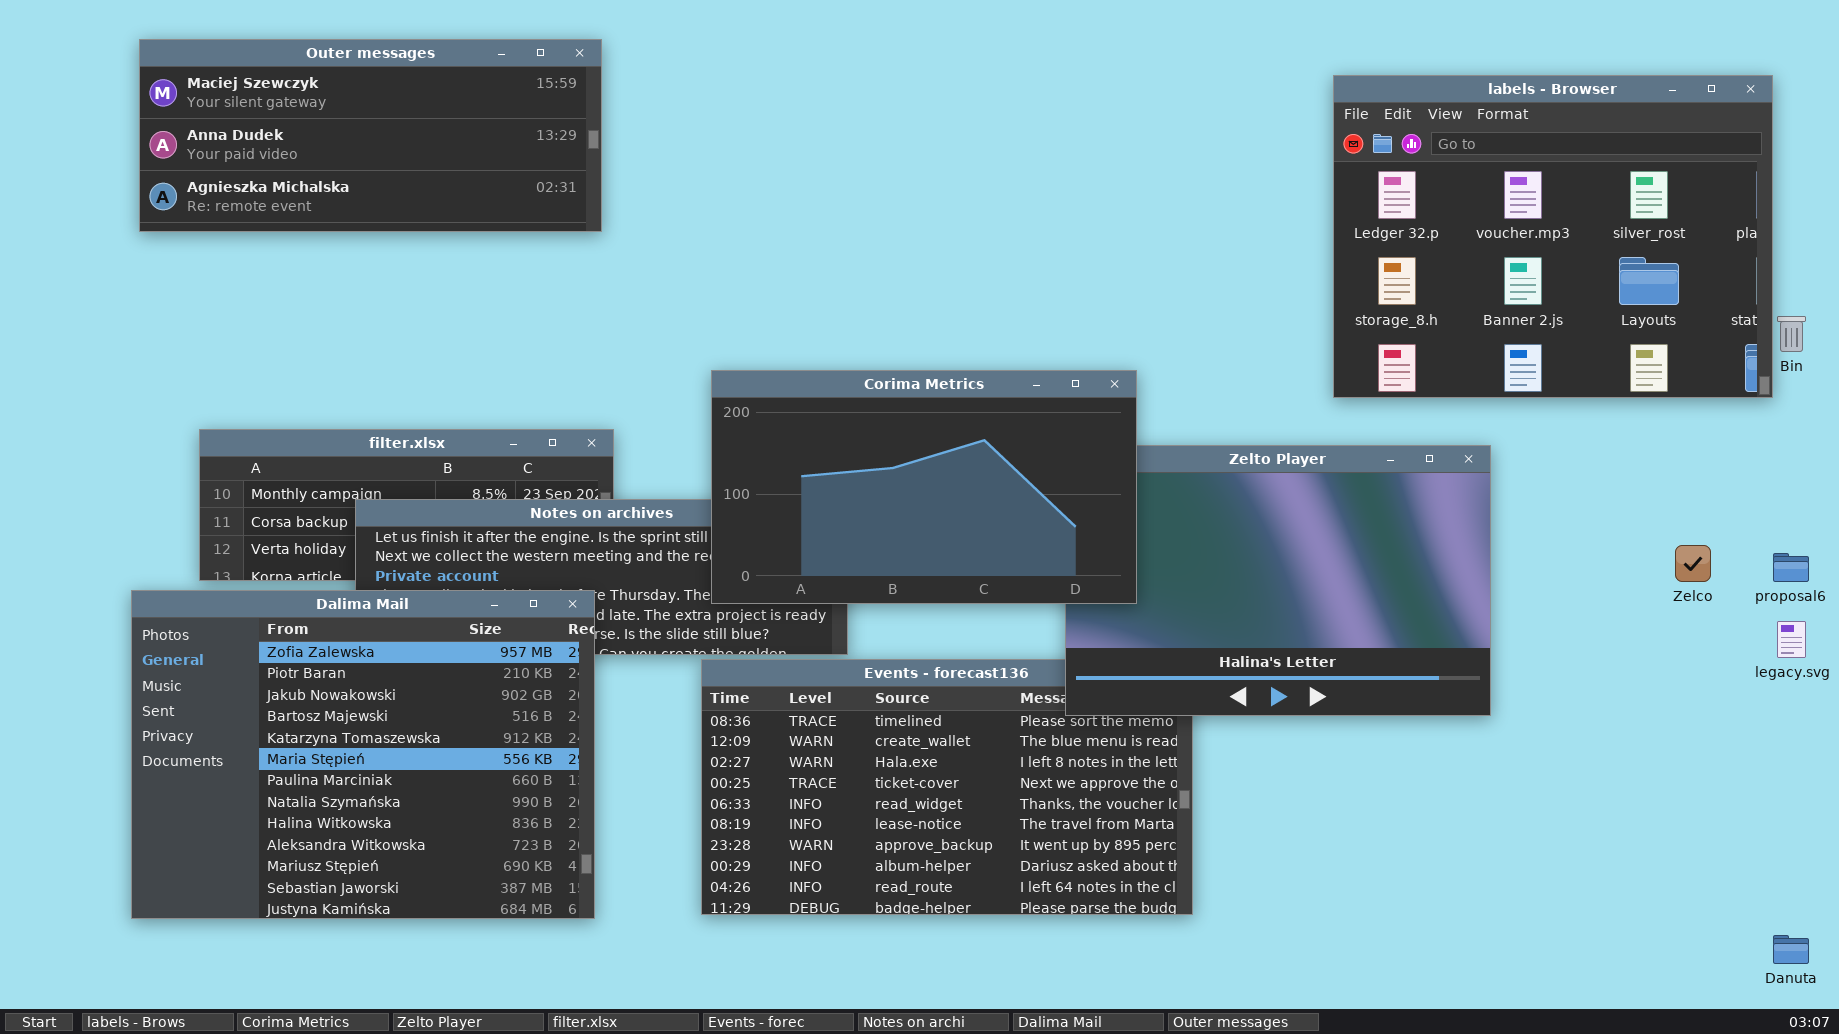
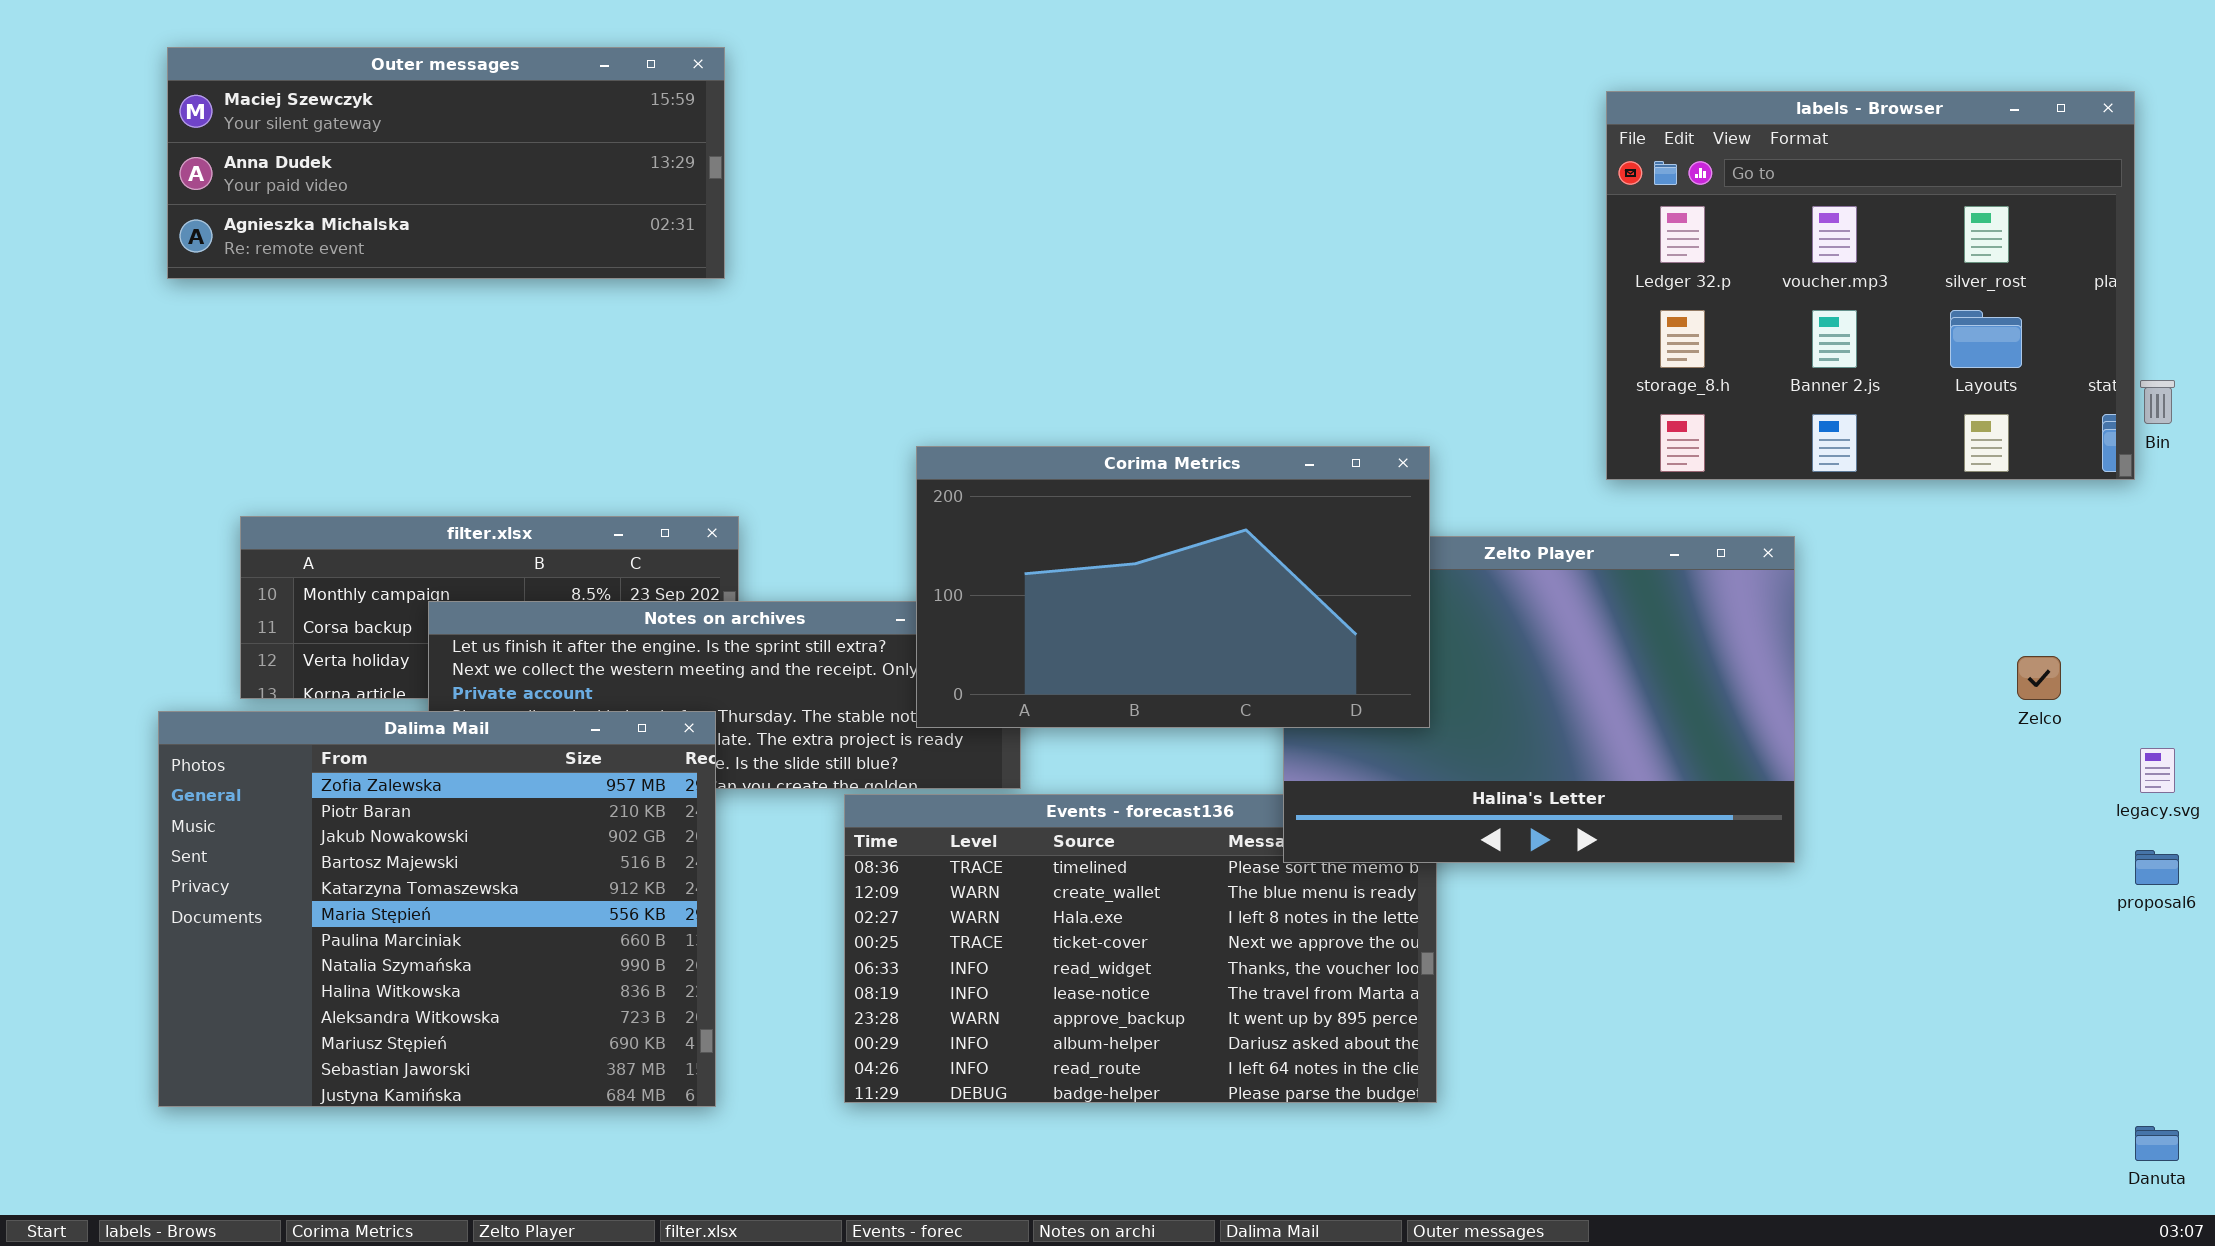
Corima Metrics: [711,370,1137,604] -> [916,446,1430,728], moved
proposal6: [1773,553,1809,582] -> [2135,850,2179,885], moved

